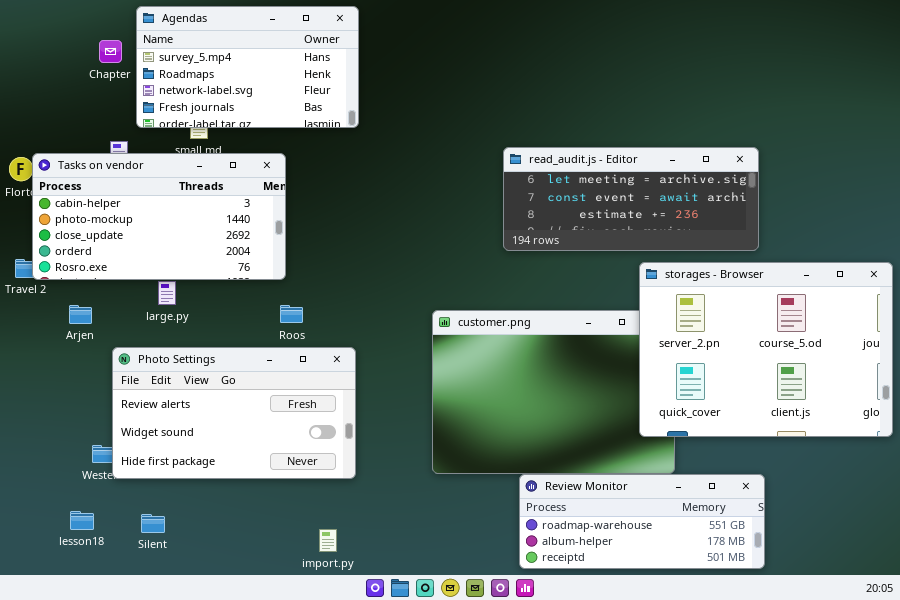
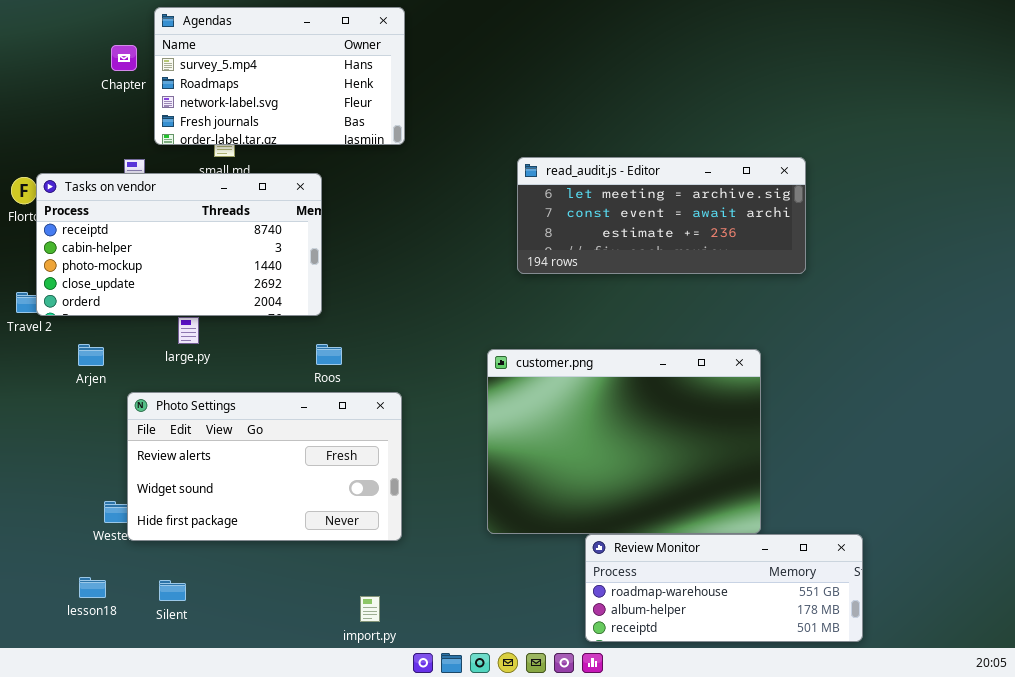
read_audit.js - Editor: [503,147,759,251] -> [517,157,806,274], moved
Tasks on vendor: [32,153,286,280] -> [36,173,322,316], scrolled up 1 row
storages - Browser: [639,262,893,437] -> none, closed

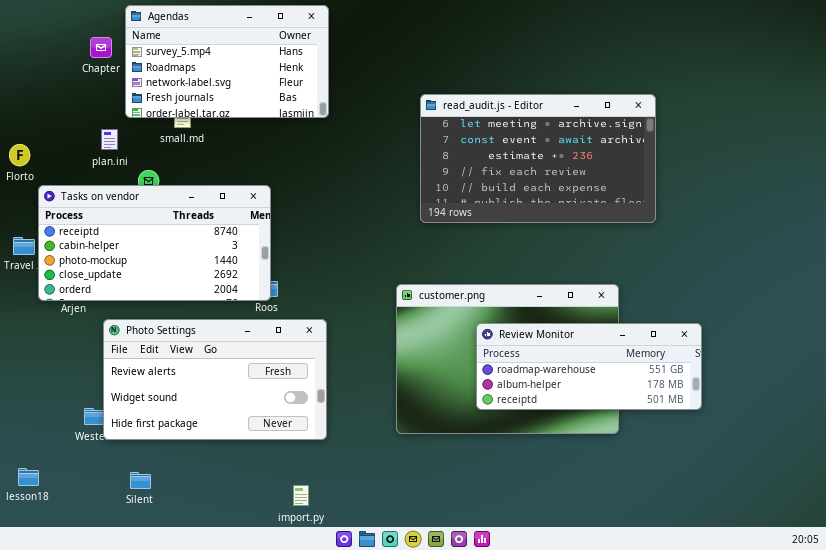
read_audit.js - Editor: [517,157,806,274] -> [420,94,656,223], resized
Tasks on vendor: [36,173,322,316] -> [38,185,271,301], moved
Review Monitor: [585,534,863,642] -> [476,323,702,410], moved
lesson18: [79,577,106,598] -> [18,468,39,486], moved

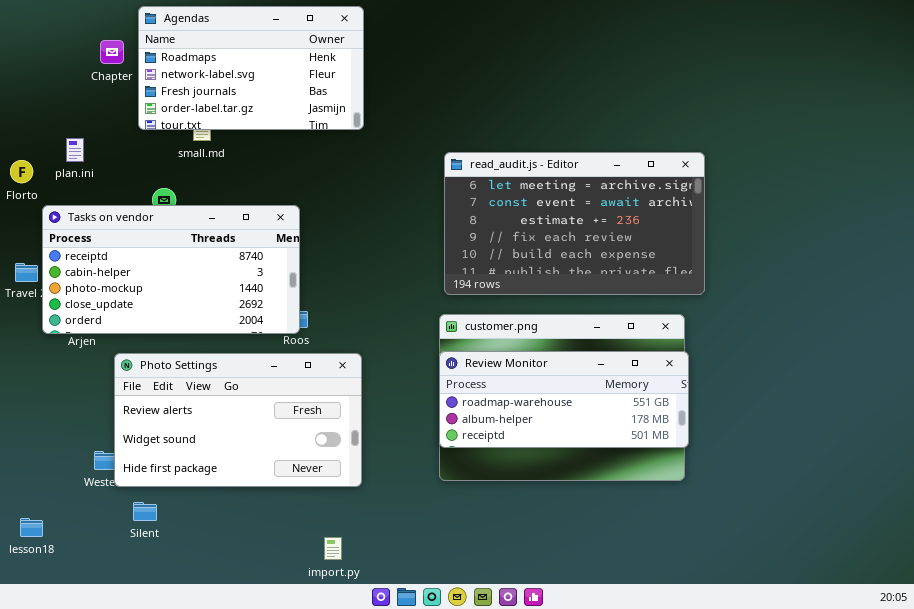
Agendas: [125,5,329,118] -> [138,6,364,130], scrolled down 1 row
read_audit.js - Editor: [420,94,656,223] -> [444,152,705,295], moved
plan.ini: [101,129,118,150] -> [66,138,84,162], moved
Review Monitor: [476,323,702,410] -> [439,351,689,448], moved
Silent: [130,472,151,489] -> [133,502,157,521], moved

